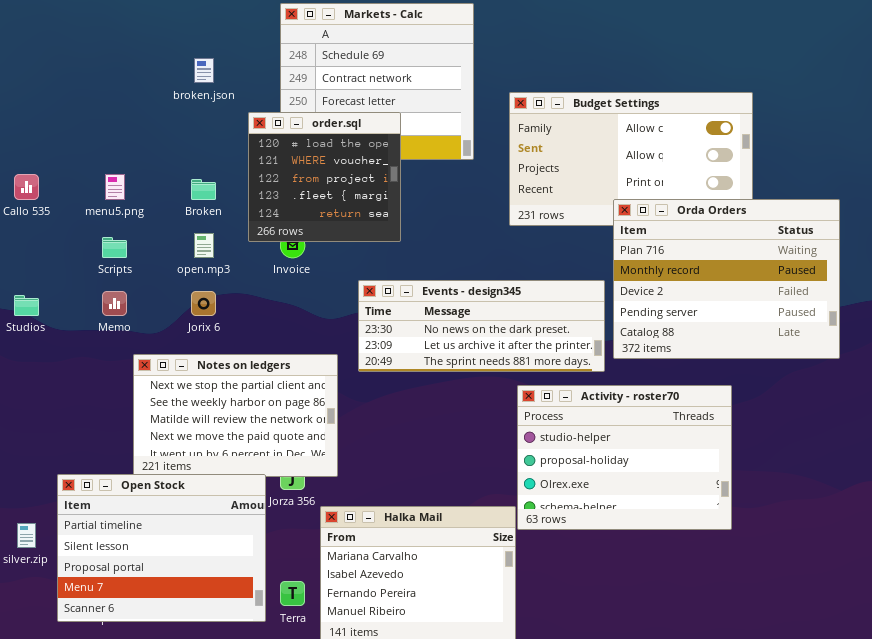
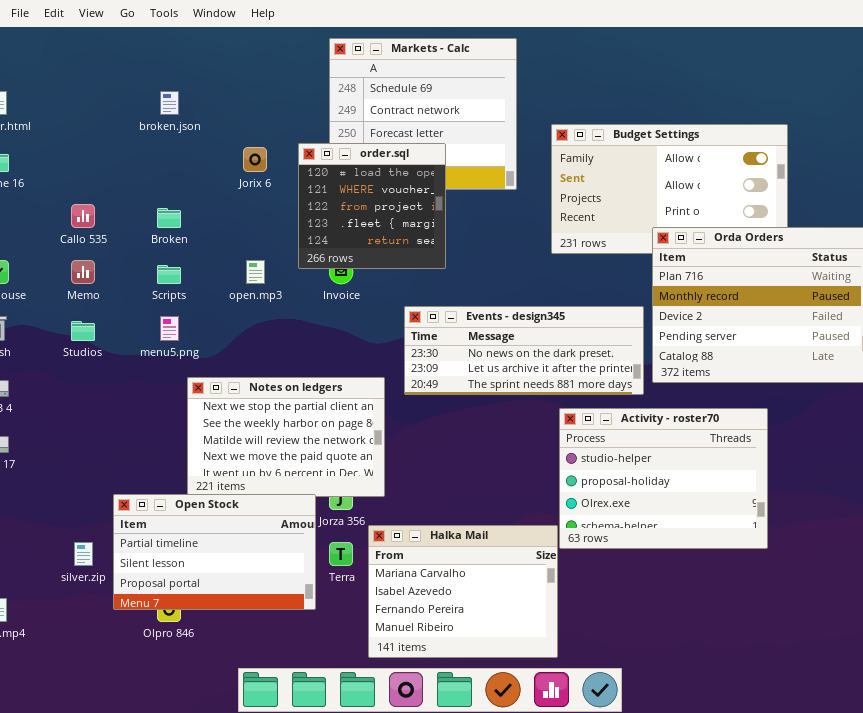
broken.json: [194,58,214,83] -> [160,91,179,115], moved
menu5.png: [105,174,125,200] -> [160,316,179,341], moved
Broken: [191,179,216,200] -> [157,208,181,228], moved
Memo: [102,291,127,316] -> [71,260,95,284], moved
Jorix 6: [191,291,216,316] -> [243,147,267,172], moved
Open Stock: [57,474,266,622] -> [113,494,316,610], resized
Terra: [280,581,305,606] -> [329,542,353,566], moved

